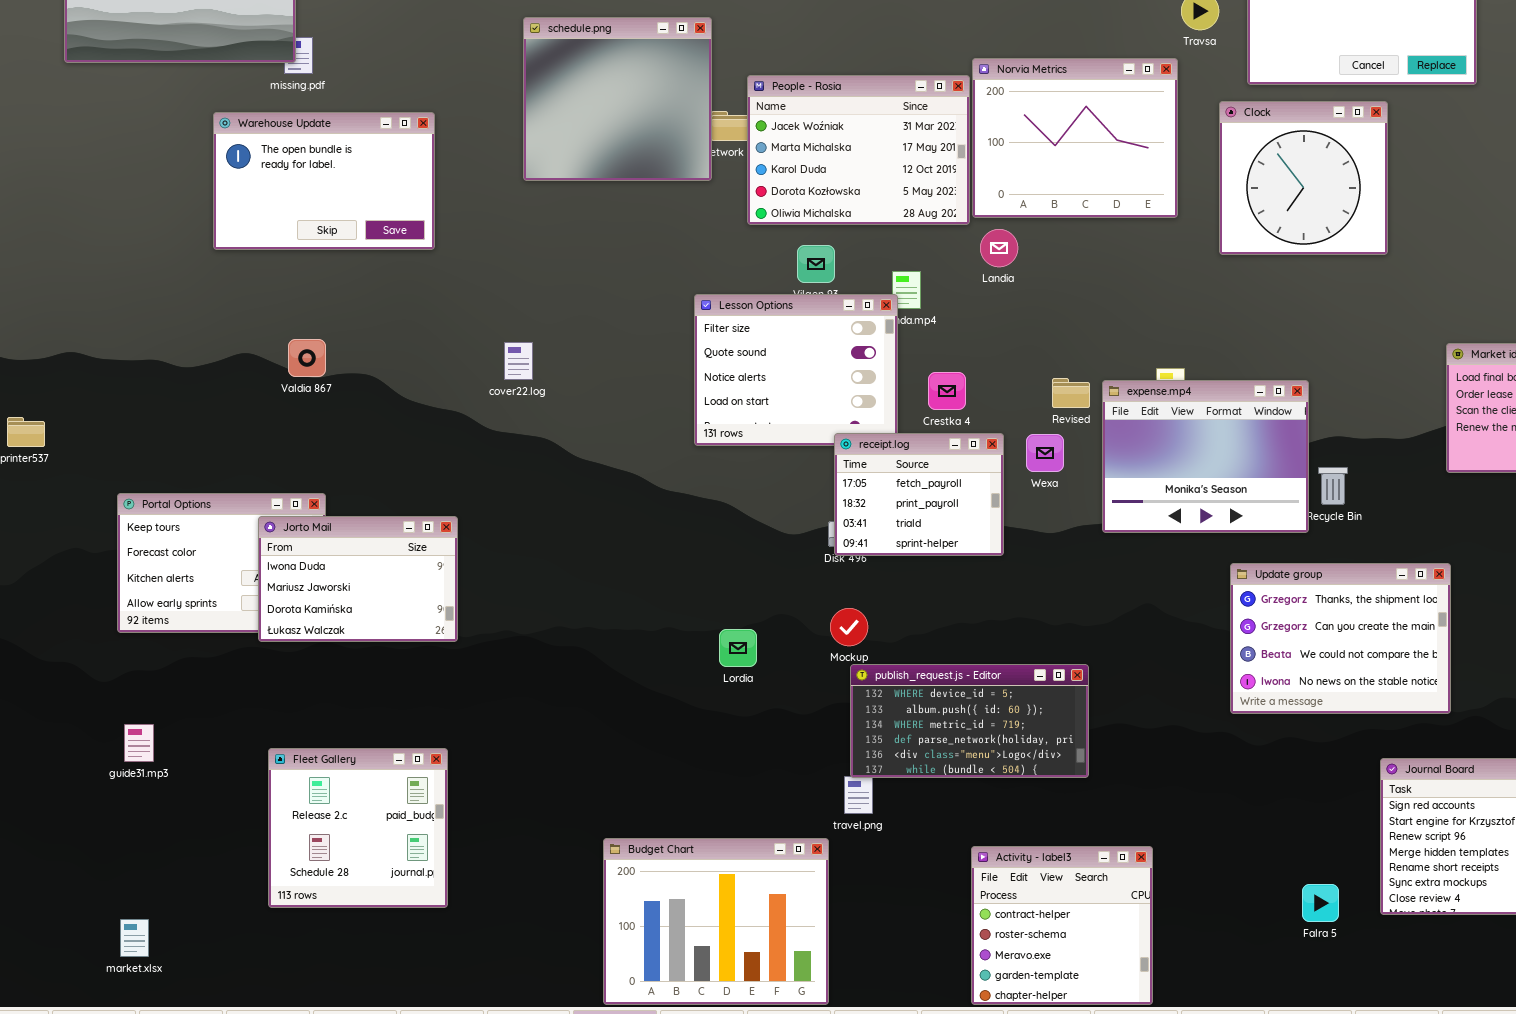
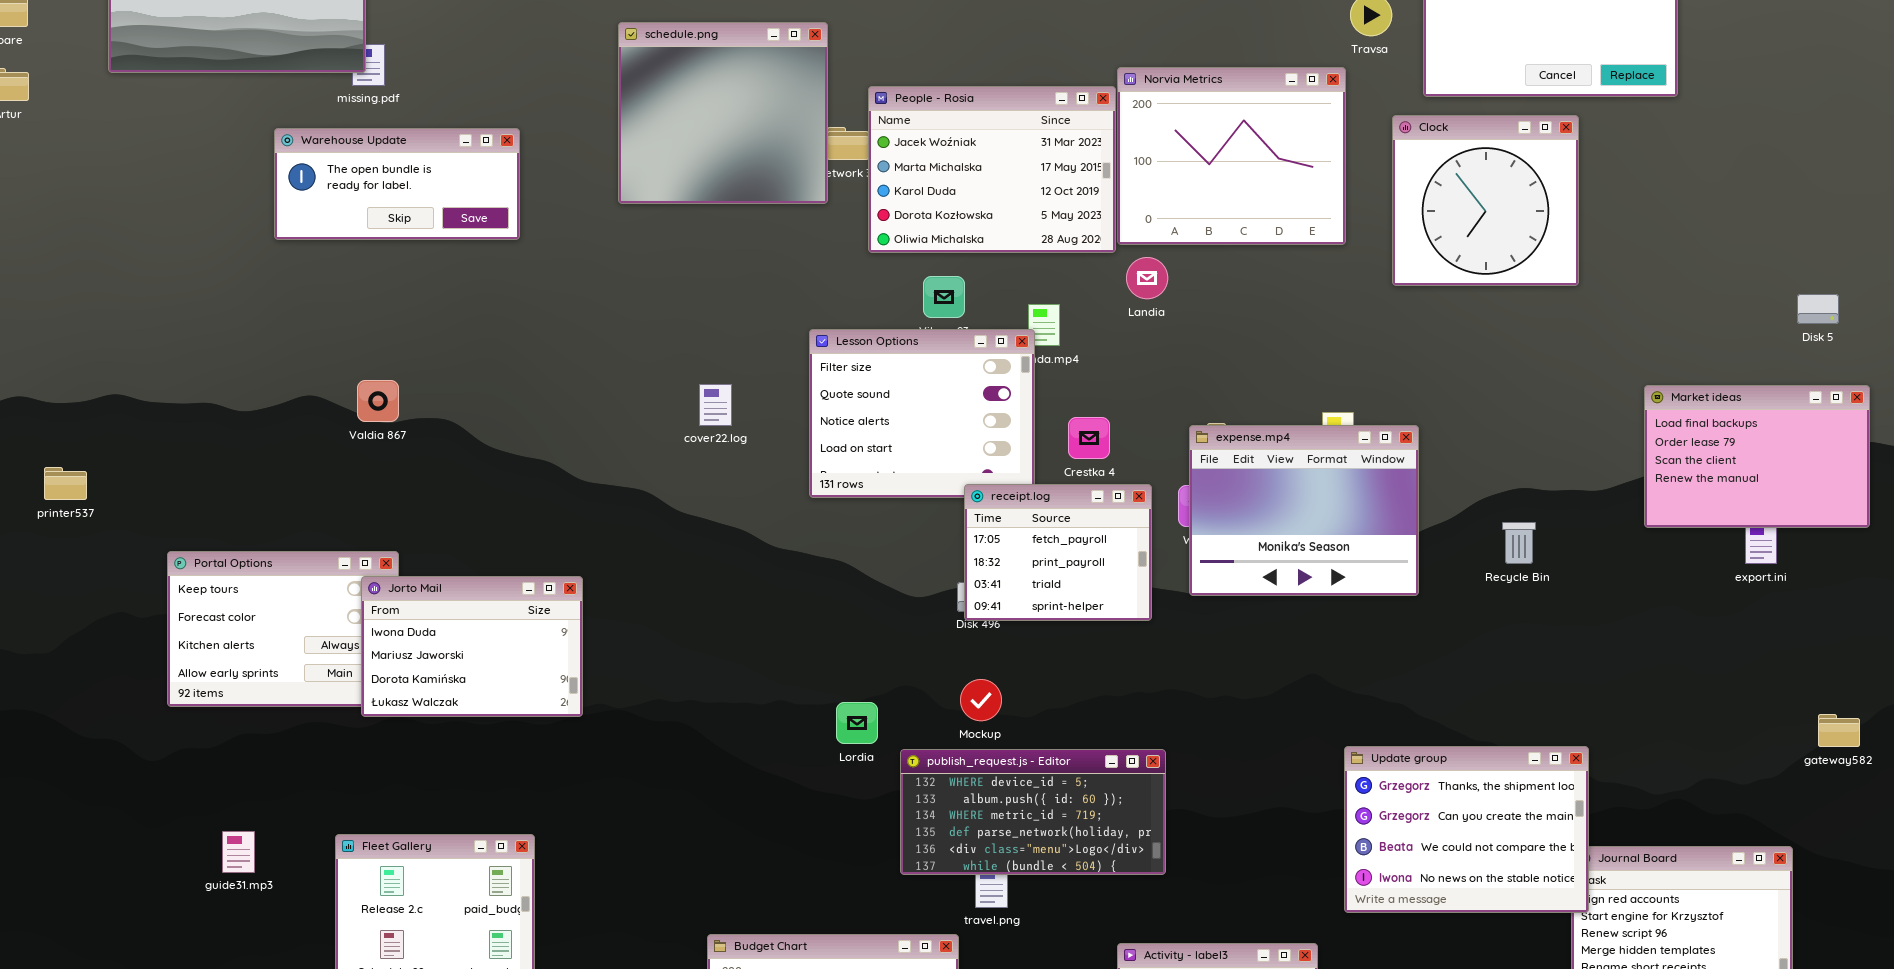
Warehouse Update: [213,112,435,250] -> [274,128,520,240], resized
cover22.log: [504,342,533,380] -> [699,384,732,426], moved
expense.mp4: [1102,380,1309,533] -> [1189,425,1419,596], moved
Jorto Mail: [258,516,458,642] -> [361,576,583,717], moved
Update group: [1230,563,1451,714] -> [1344,746,1589,913], moved
publish_request.js - Editor: [850,664,1089,778] -> [900,749,1166,875], moved
guide31.mp3: [124,724,154,762] -> [222,831,255,873], moved

